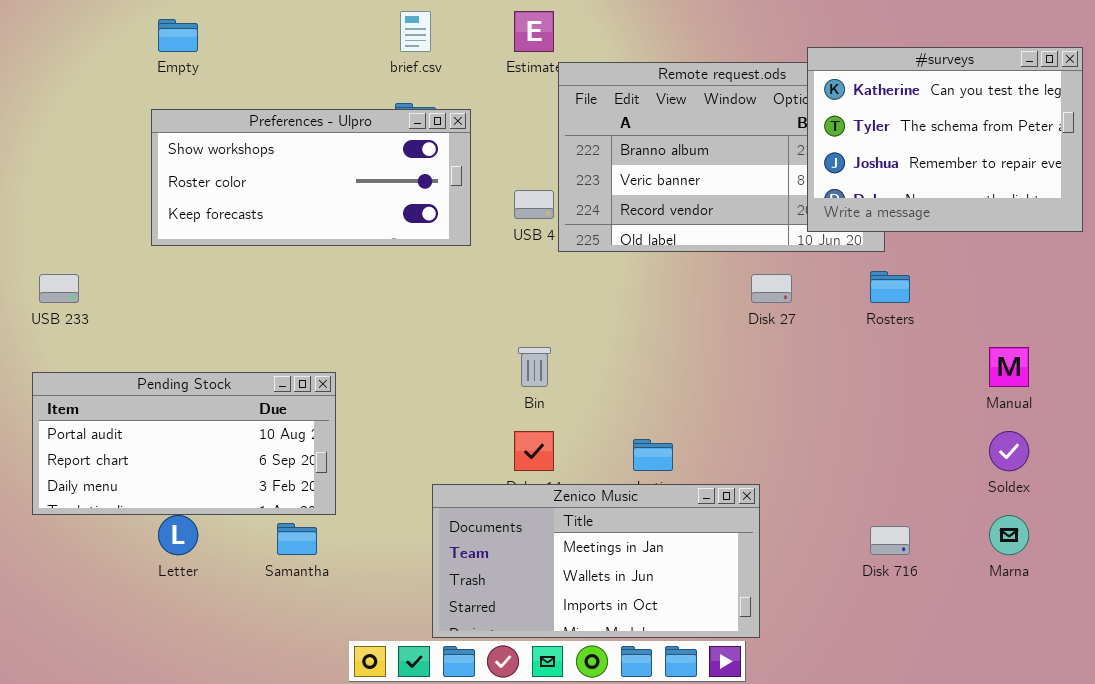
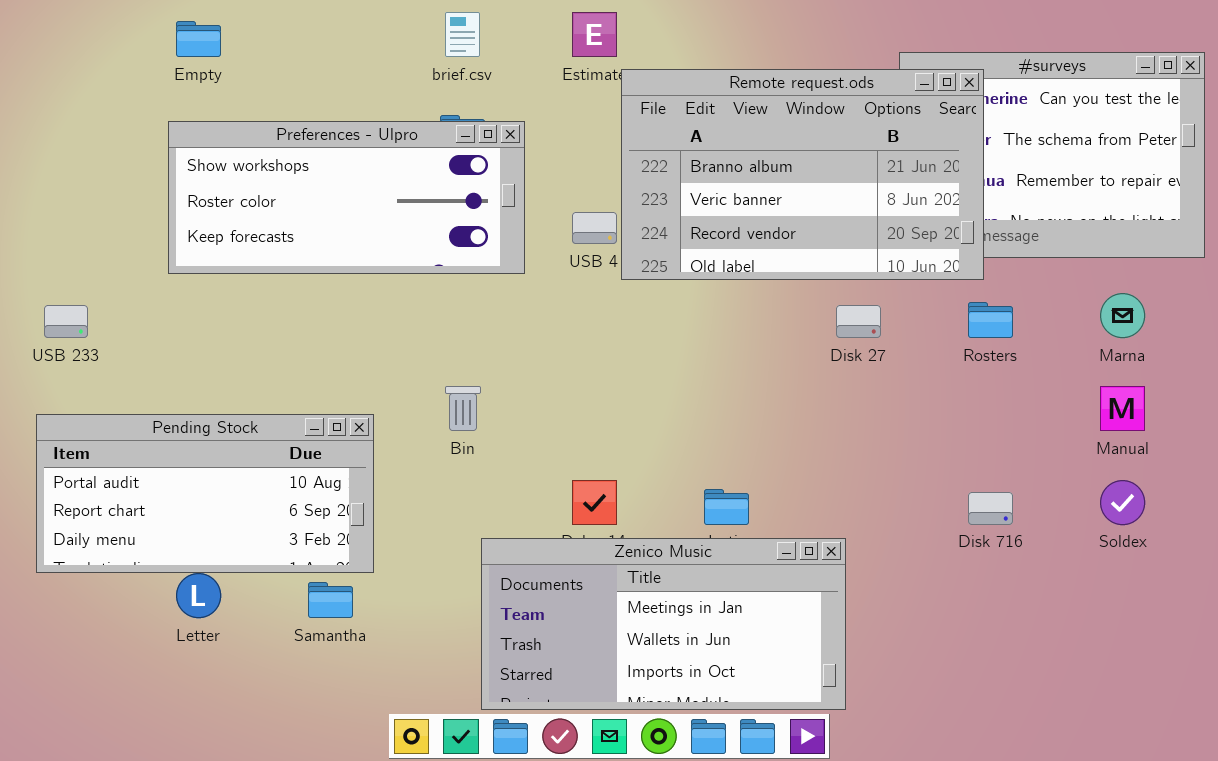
Remote request.ods: [558,62,885,252] -> [621,69,984,280], raised
Bin: [518,347,551,387] -> [445,386,481,431], moved
Marna: [989,515,1029,555] -> [1100,293,1145,338], moved
Disk 716: [870,526,910,555] -> [968,492,1013,525], moved

